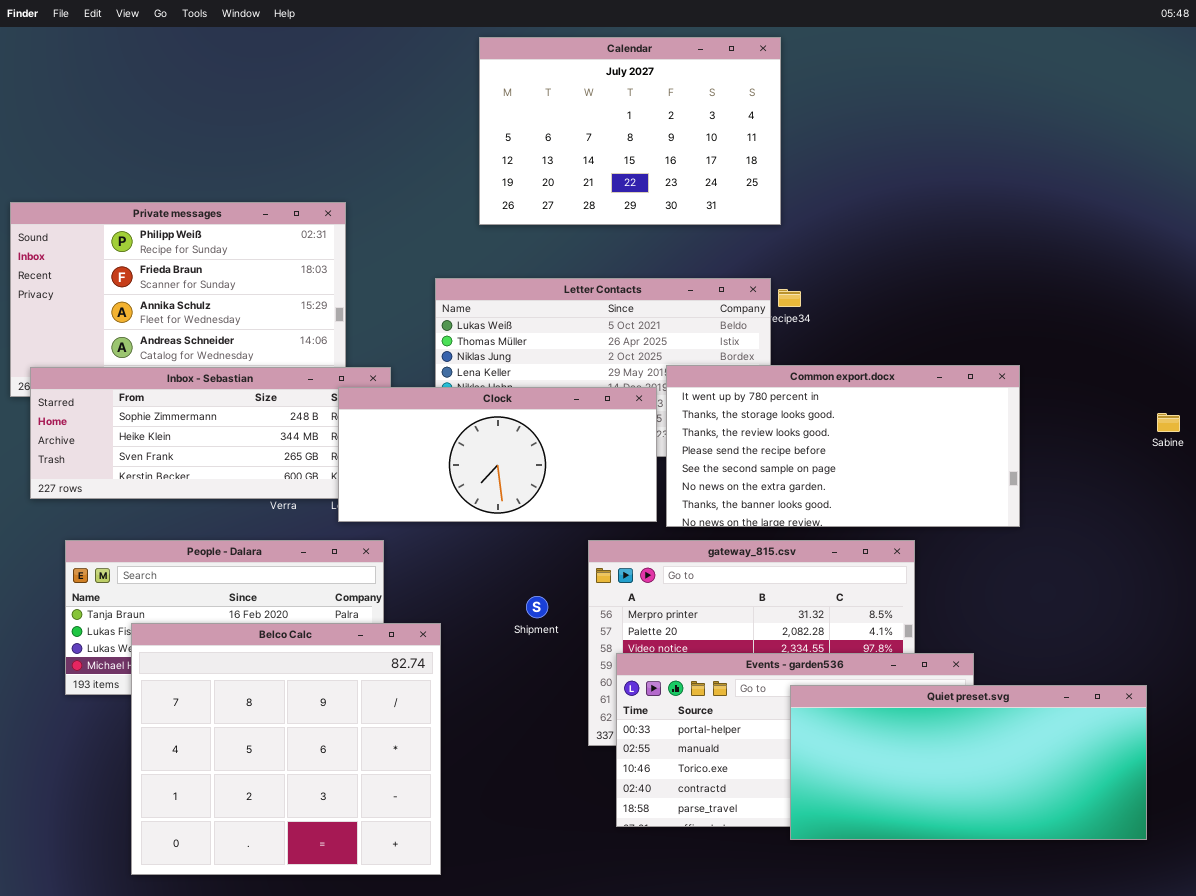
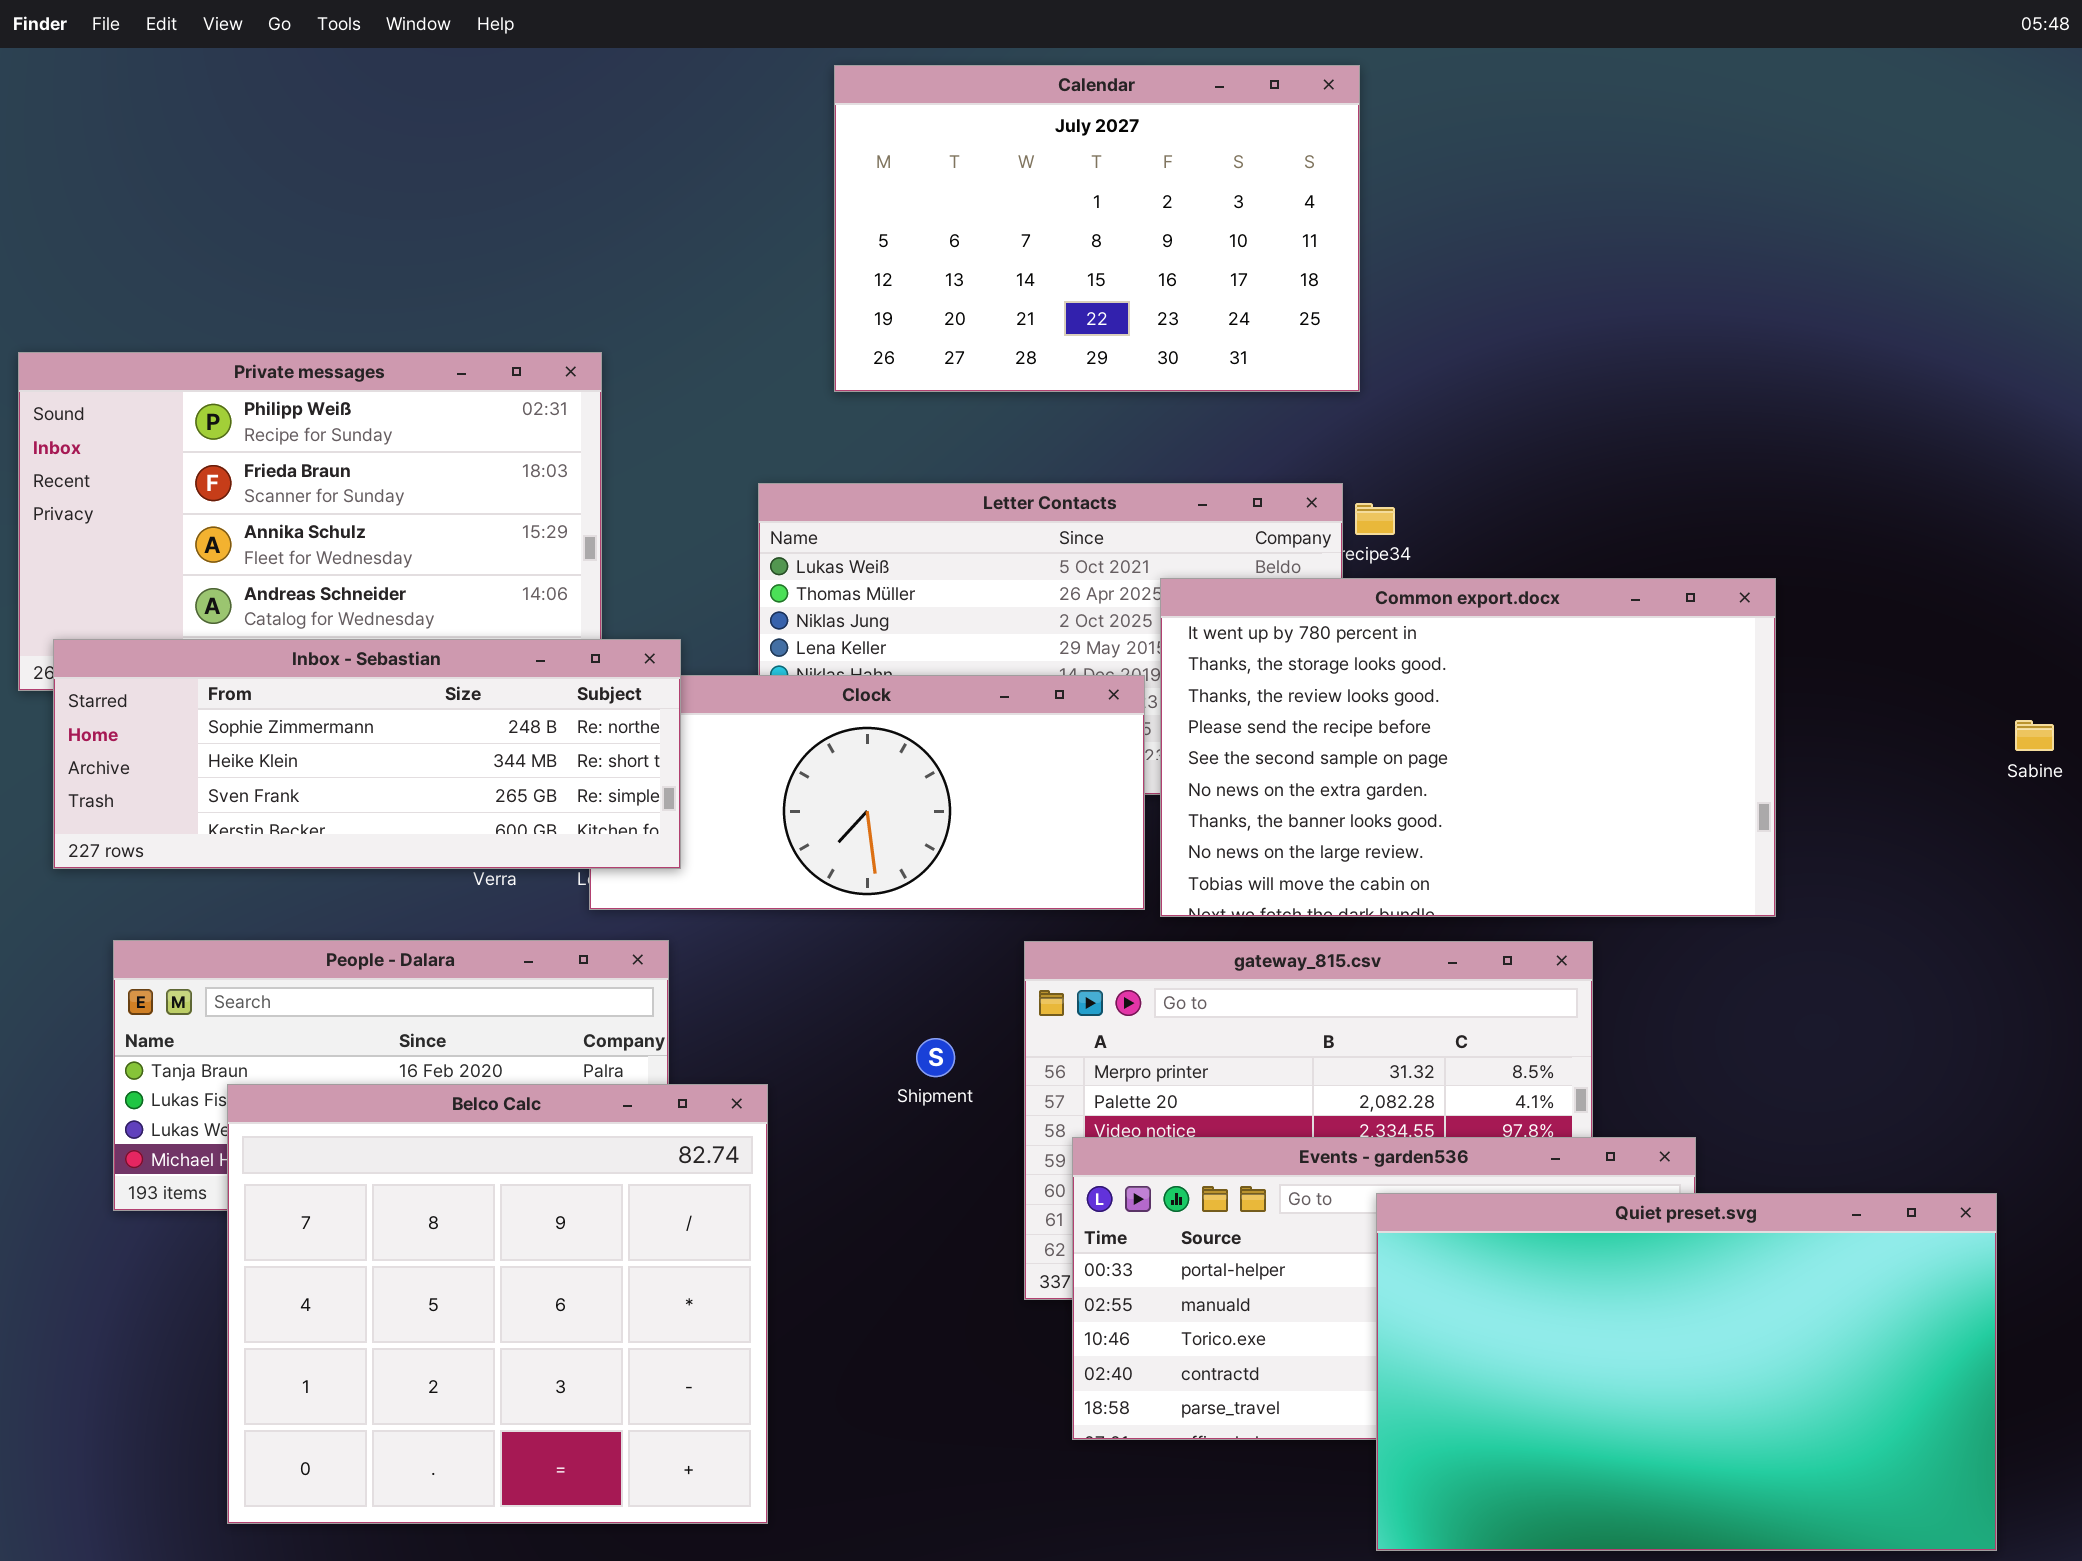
Common export.docx: [666,365,1020,527] -> [1160,578,1776,917], resized
Inbox - Sebastian: [30,367,391,499] -> [53,639,681,869], raised
Quiet preset.svg: [790,685,1147,840] -> [1376,1193,1997,1551], resized

